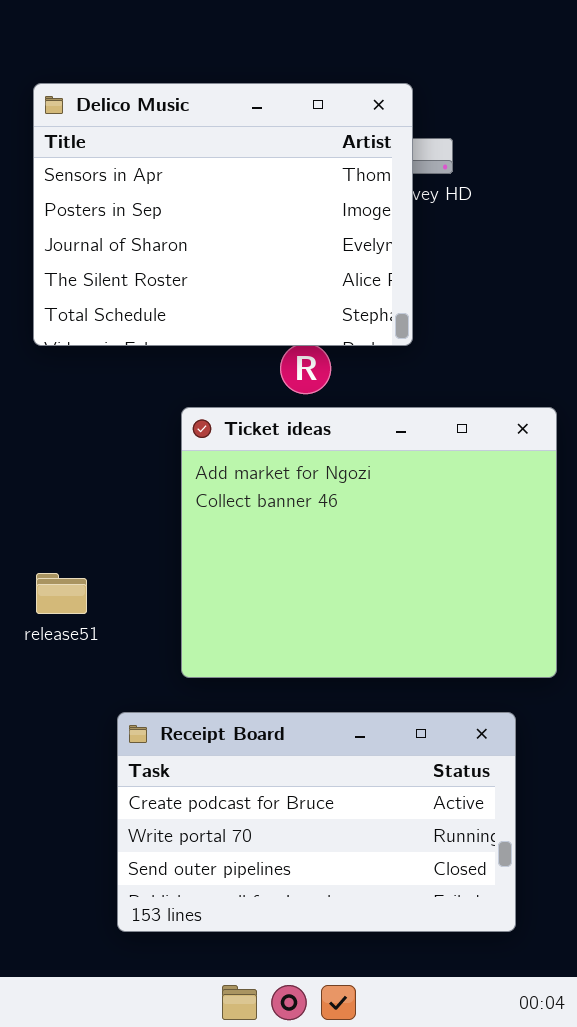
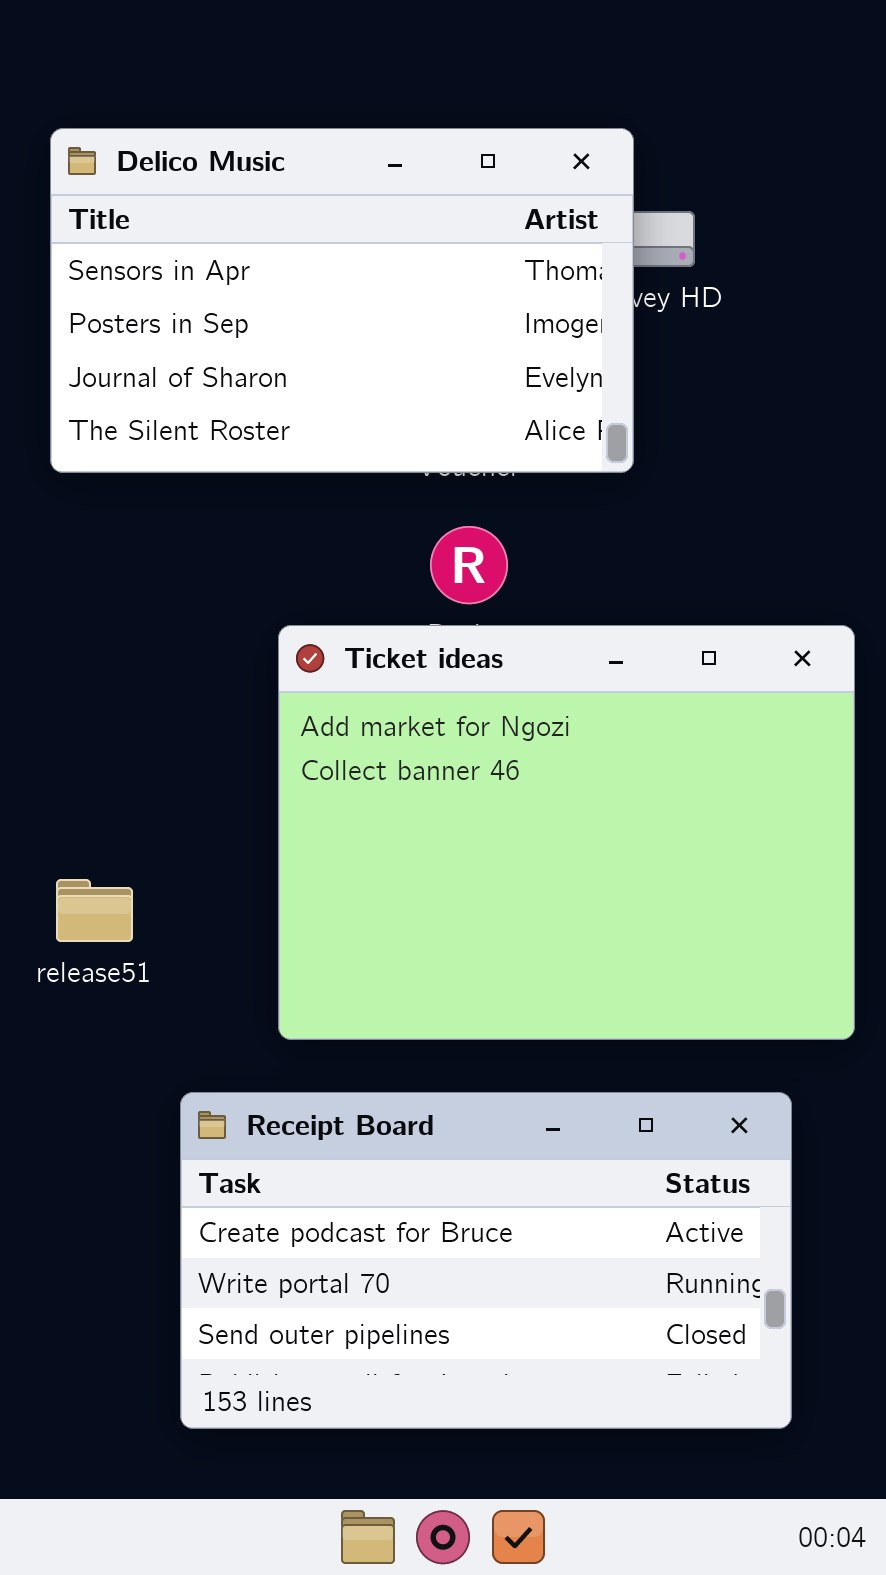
Delico Music: [33,83,413,346] -> [50,128,634,473], resized

